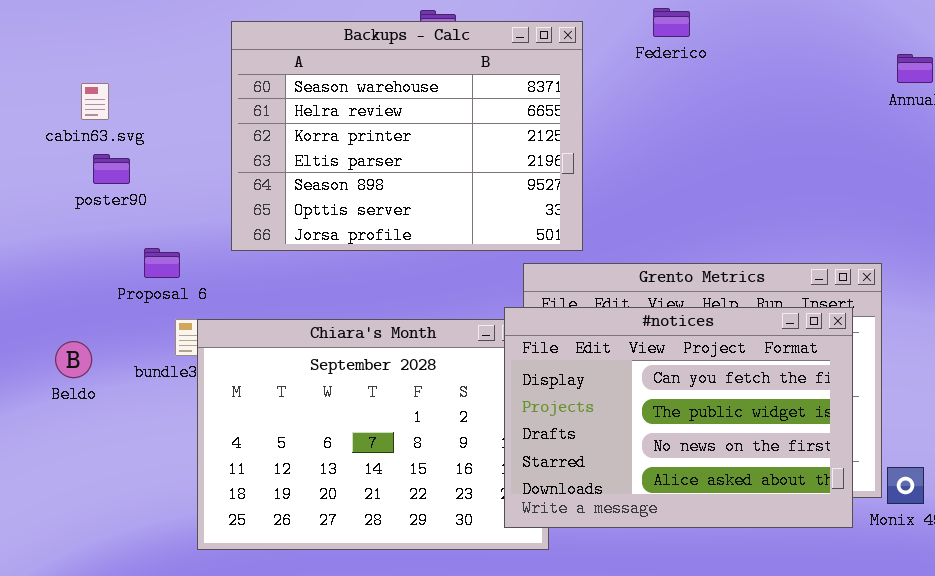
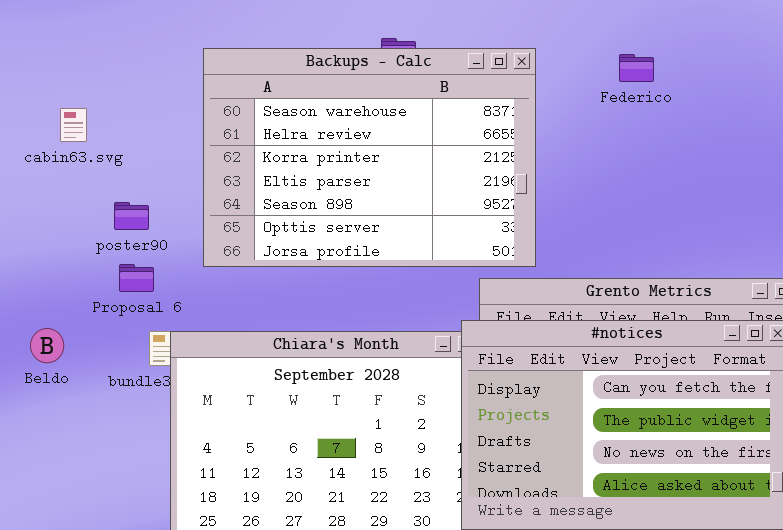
Federico: [653,8,690,37] -> [619,54,654,82], moved
poster90: [93,154,130,184] -> [114,202,149,230], moved
Beldo: [55,341,92,378] -> [30,328,64,363], moved

